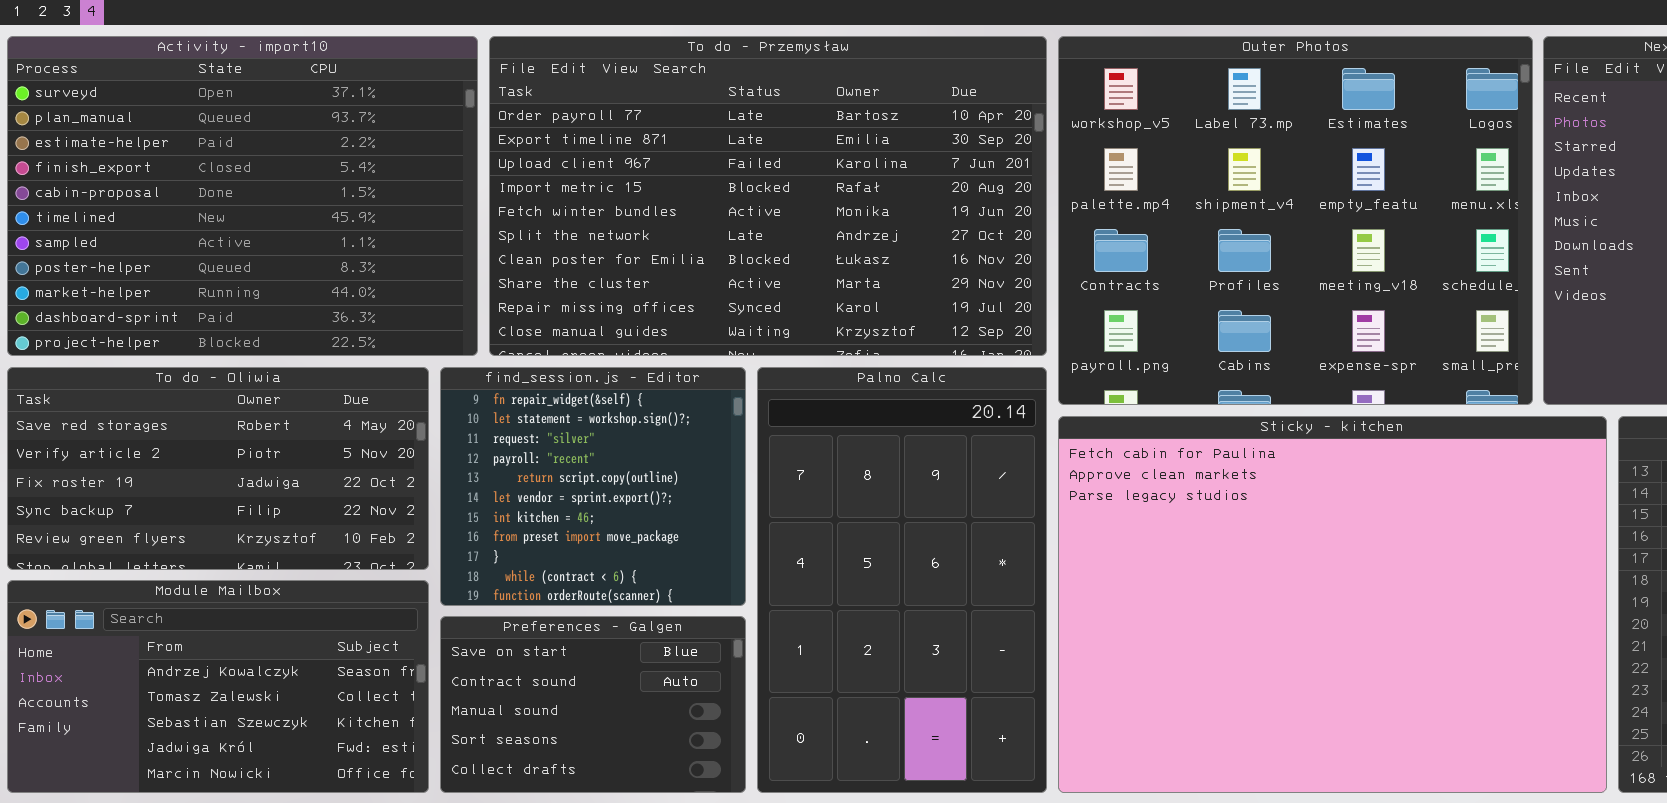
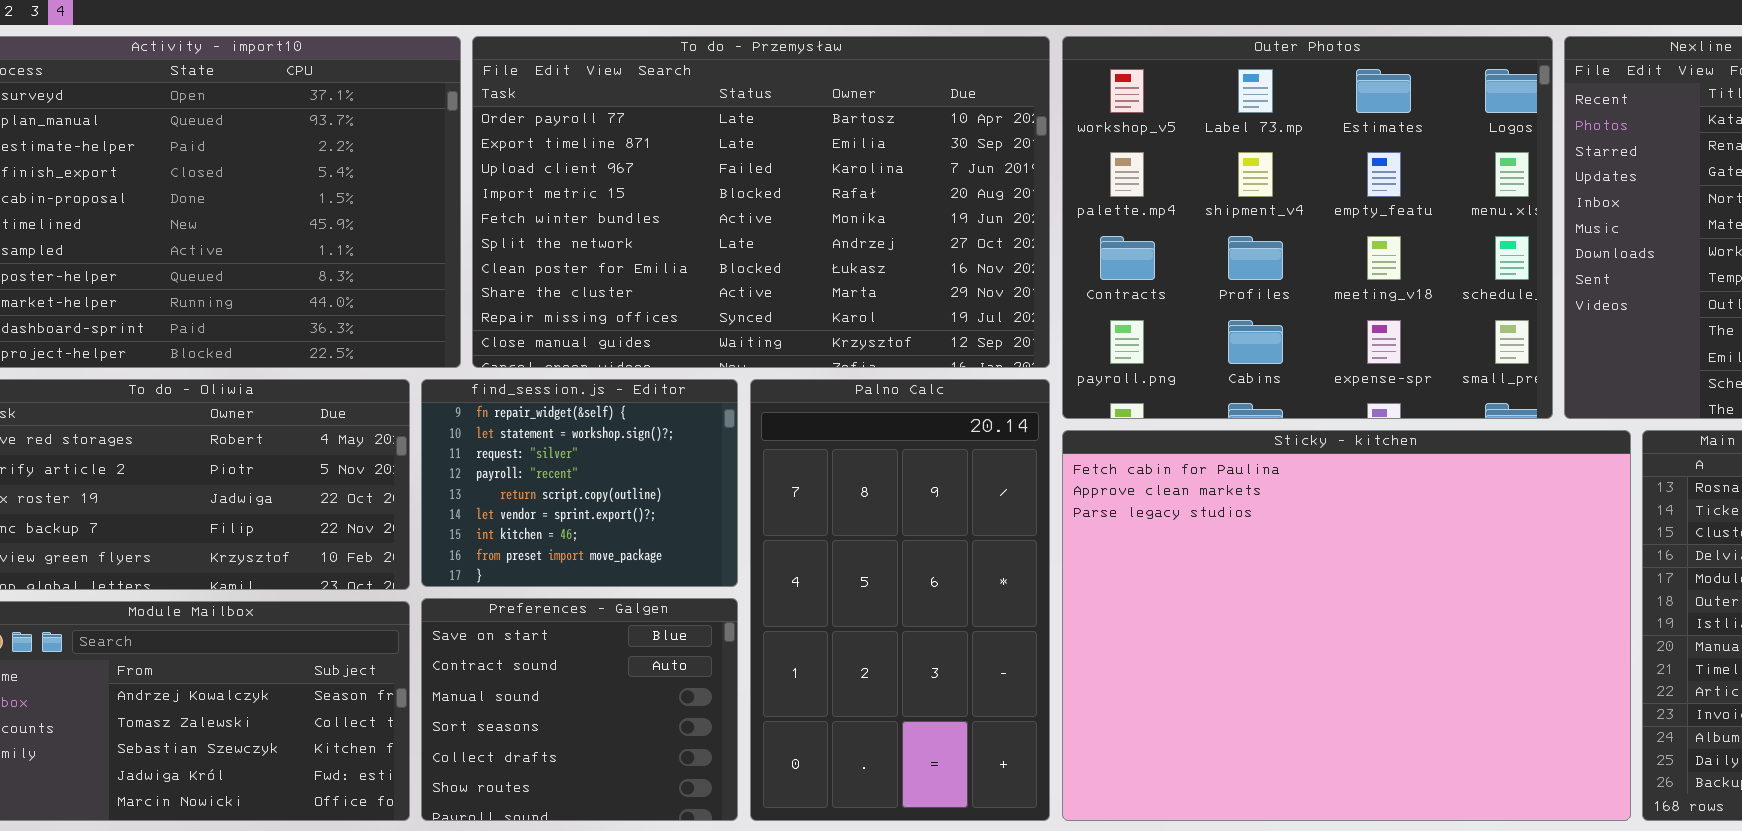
find_session.js - Editor: [440,367,746,606] -> [421,379,738,587], resized
Preferences - Galgen: [440,616,746,793] -> [421,598,738,821], resized

